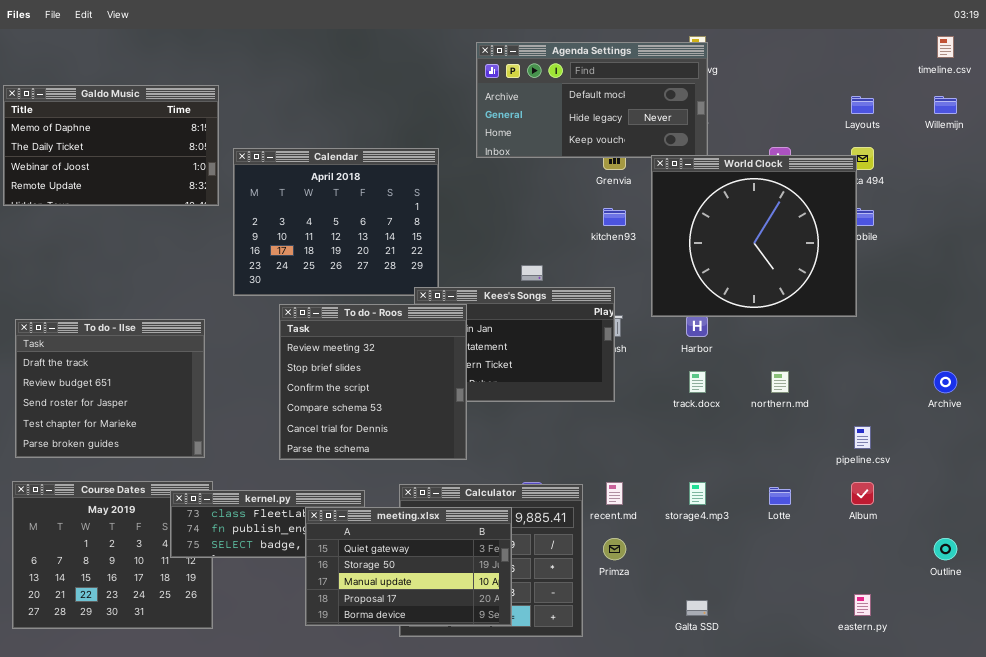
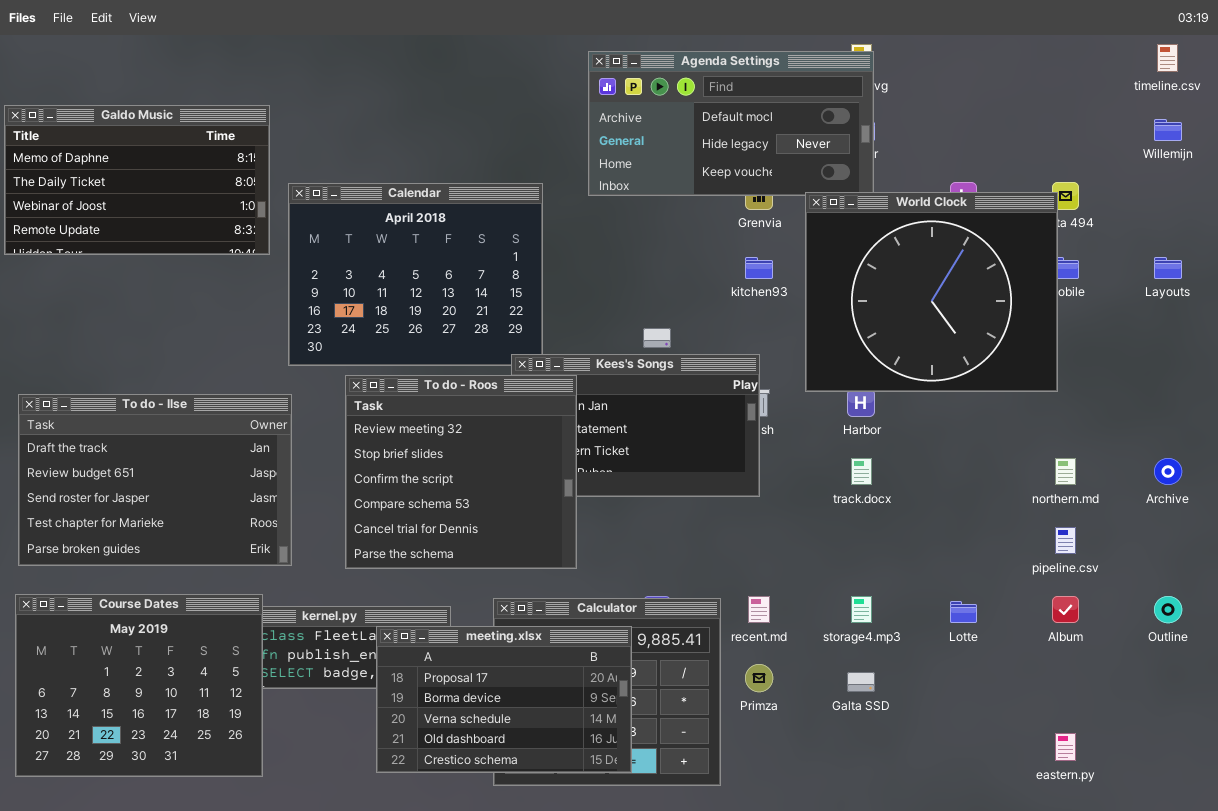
Layouts: [851,96,874,114] -> [1154,257,1182,279], moved
To do - Ilse: [15,319,205,458] -> [18,394,292,566], resized
northern.md: [771,371,789,393] -> [1055,458,1076,485], moved
Course Dates: [12,481,213,629] -> [15,594,263,777], raised
meeting.xlsx: [305,507,512,626] -> [376,626,632,773], scrolled down 3 rows
Outline: [934,538,957,560] -> [1154,596,1182,623], moved
Galta SSD: [686,600,708,616] -> [847,672,875,692], moved

